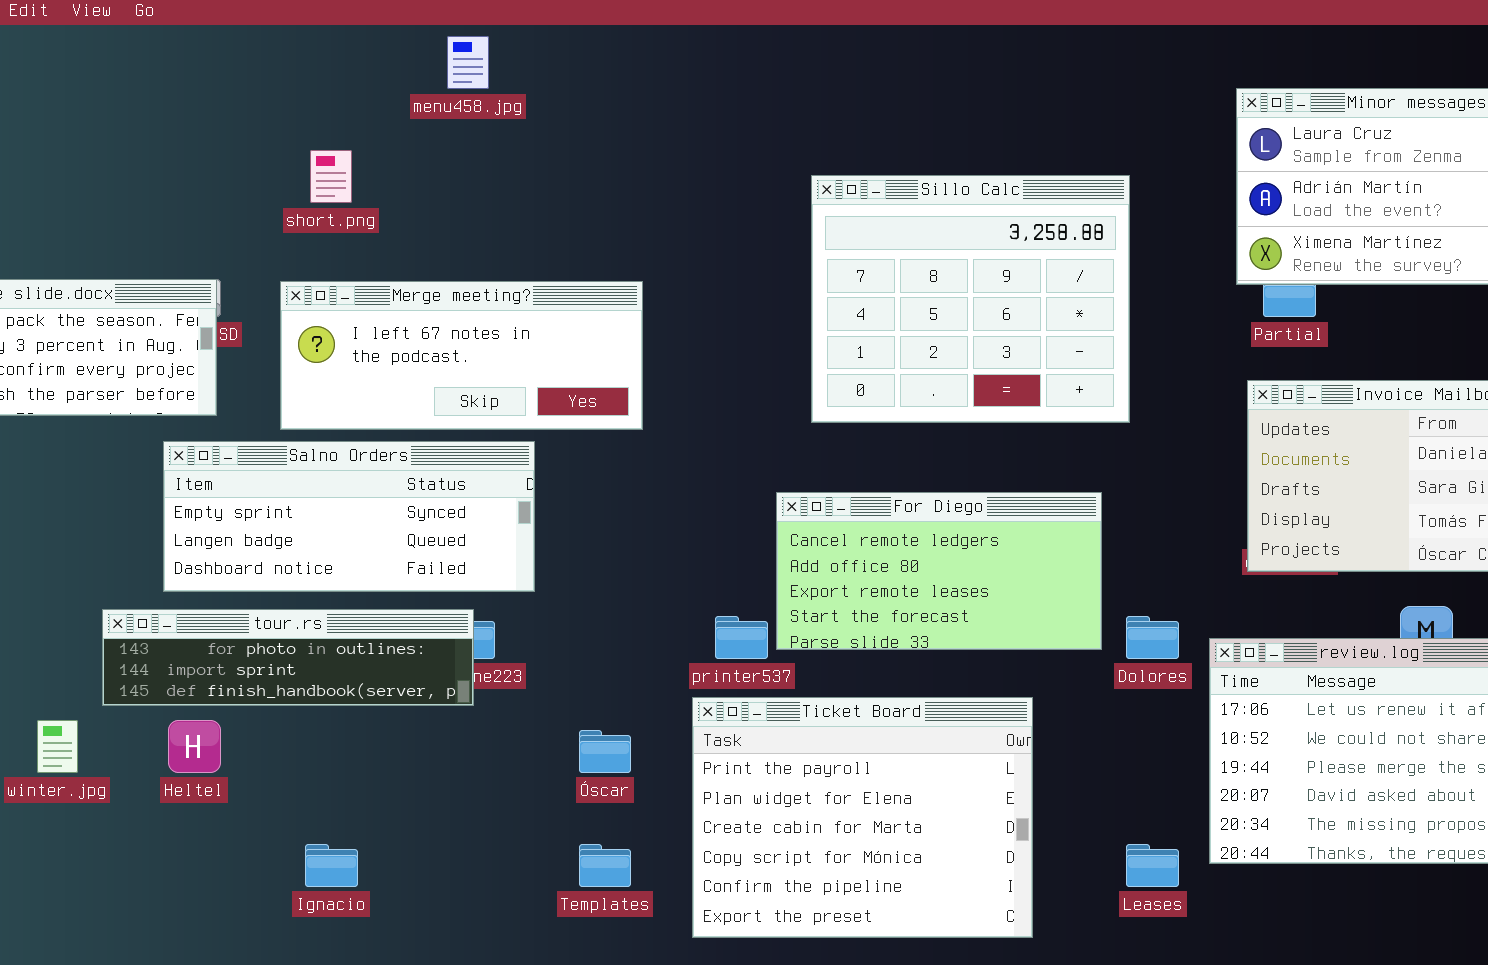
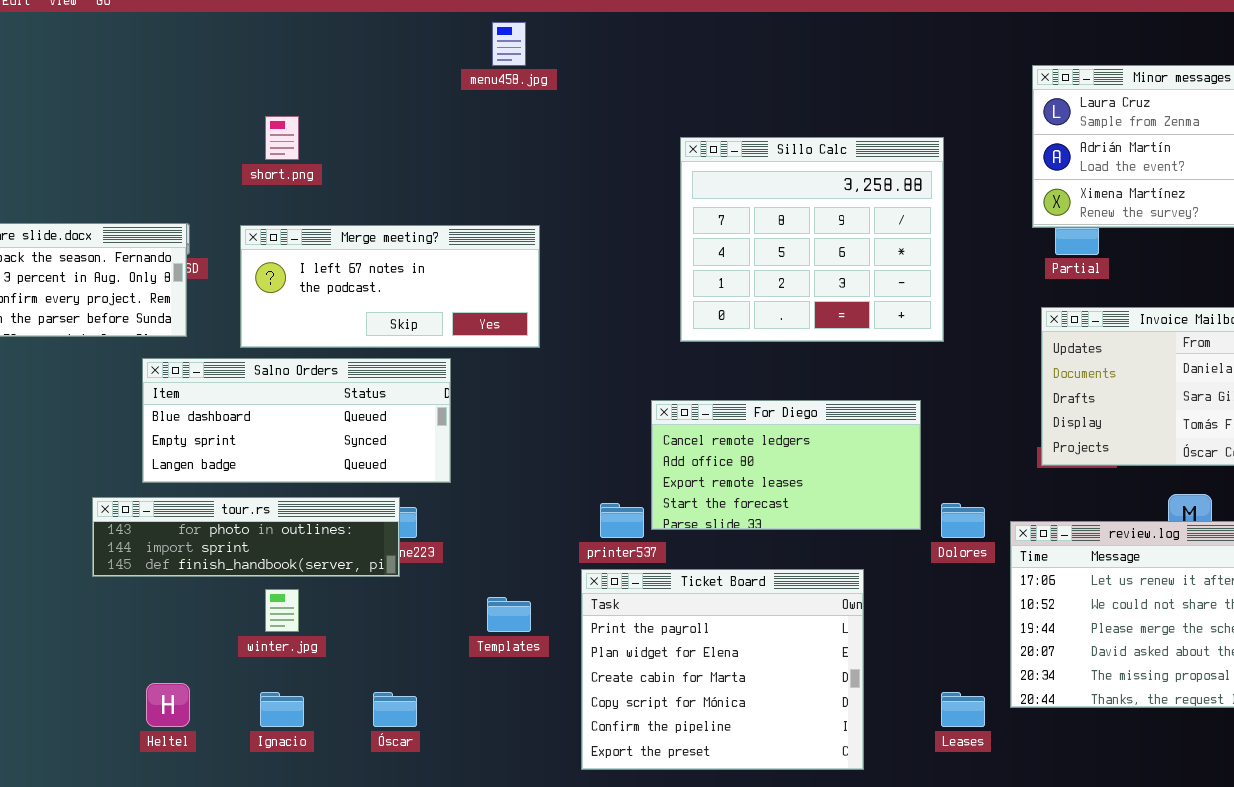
menu458.jpg: [447,36,489,89] -> [492,22,526,66], moved
Salno Orders: [163,441,535,592] -> [142,358,451,483], scrolled up 1 row
winter.jpg: [37,720,78,773] -> [265,589,299,632], moved
Heltel: [168,720,221,773] -> [146,683,190,727], moved
Óscar: [579,730,631,773] -> [373,692,417,727], moved
Templates: [579,844,631,887] -> [487,597,531,632], moved

